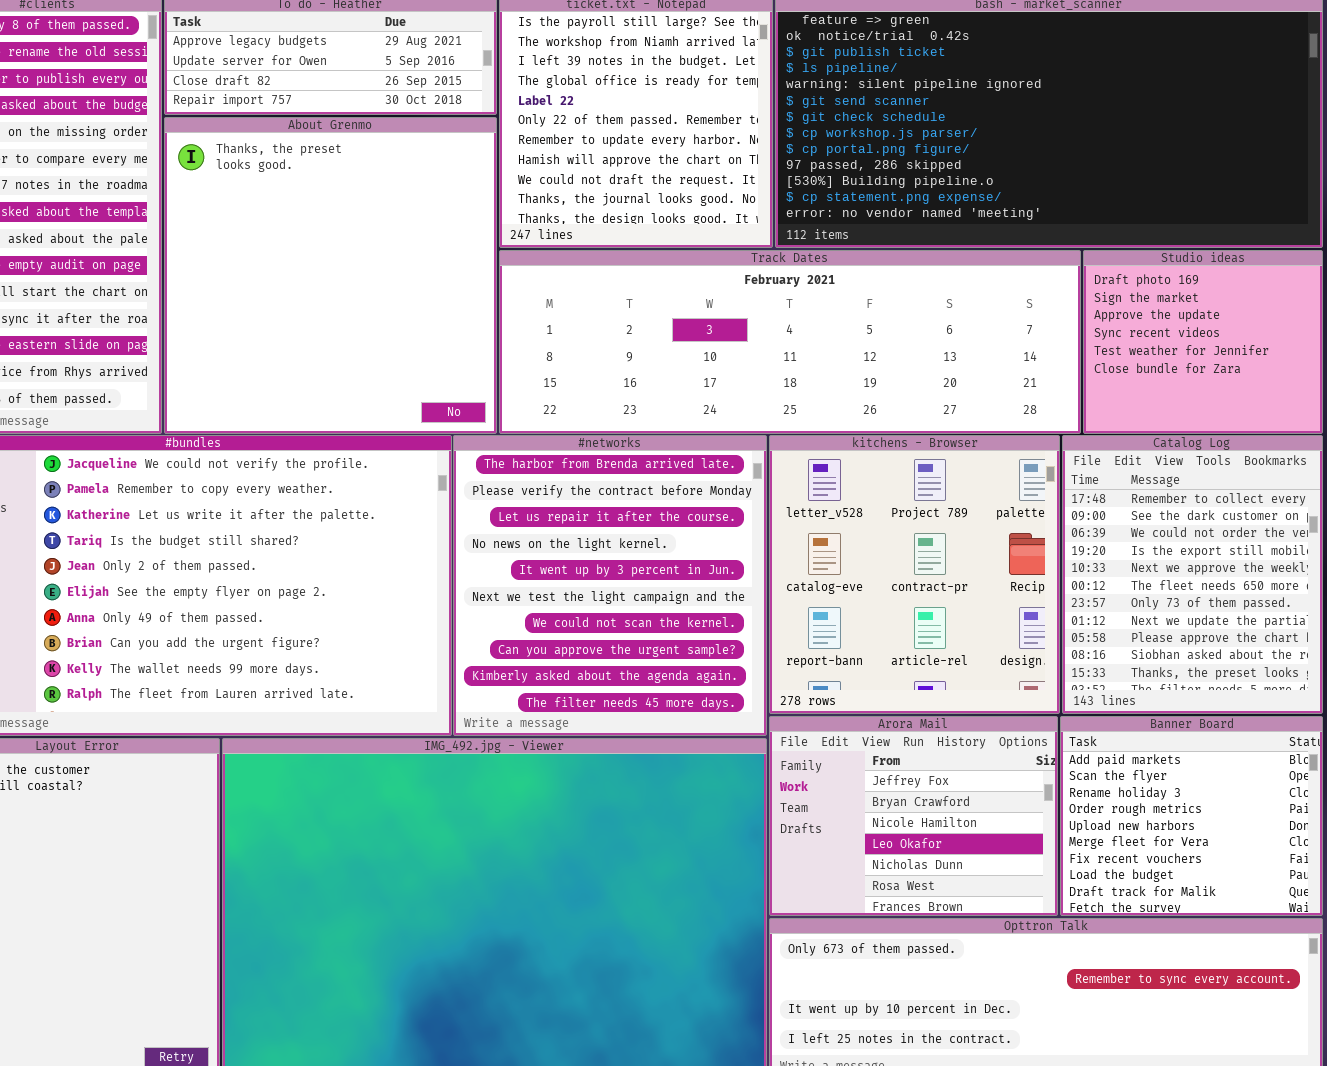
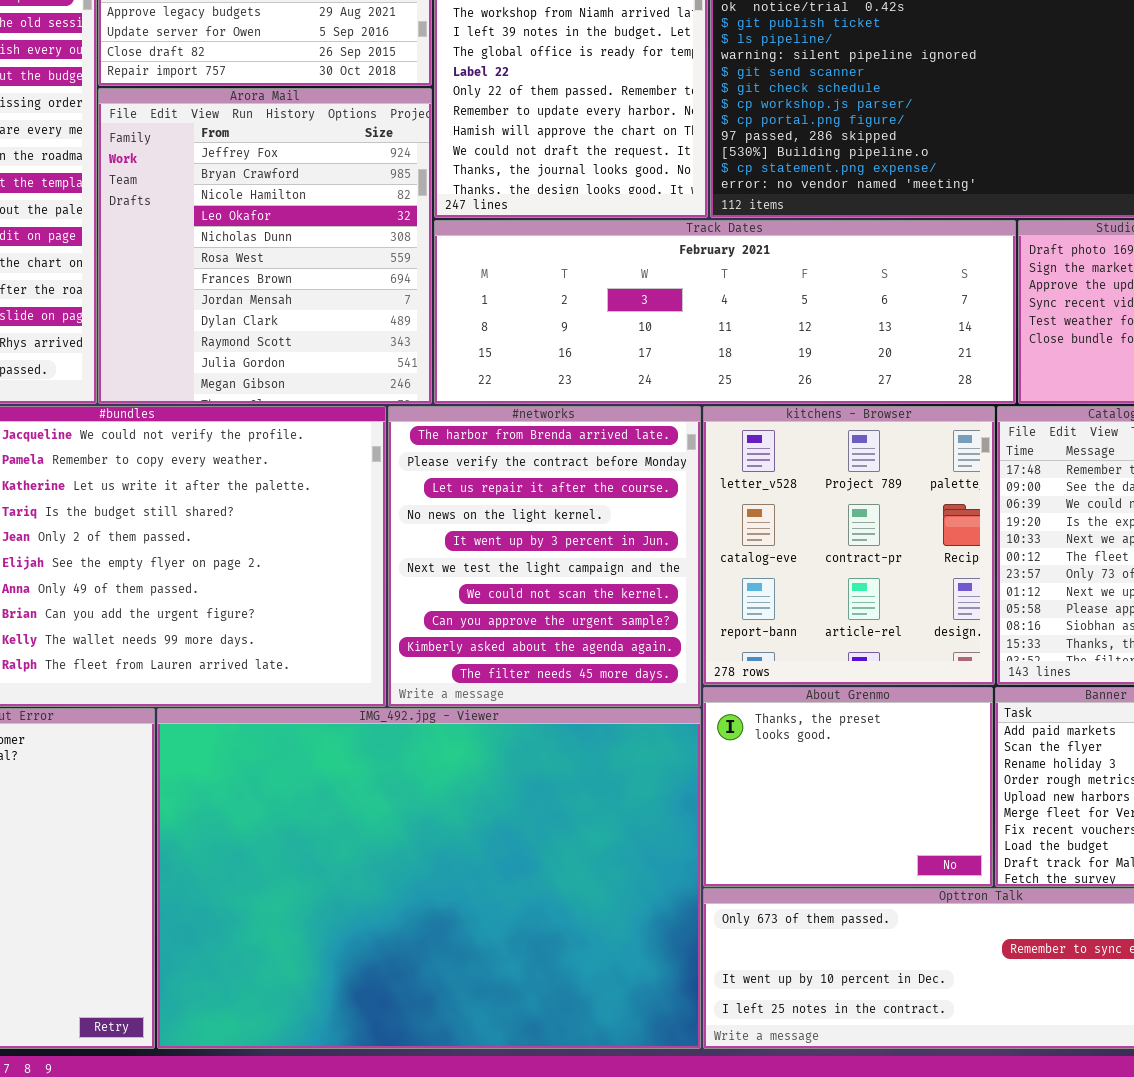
About Grenmo: [164,117,497,434] -> [703,687,993,887], moved, resized
Arora Mail: [769,716,1058,916] -> [98,88,432,404], moved, resized

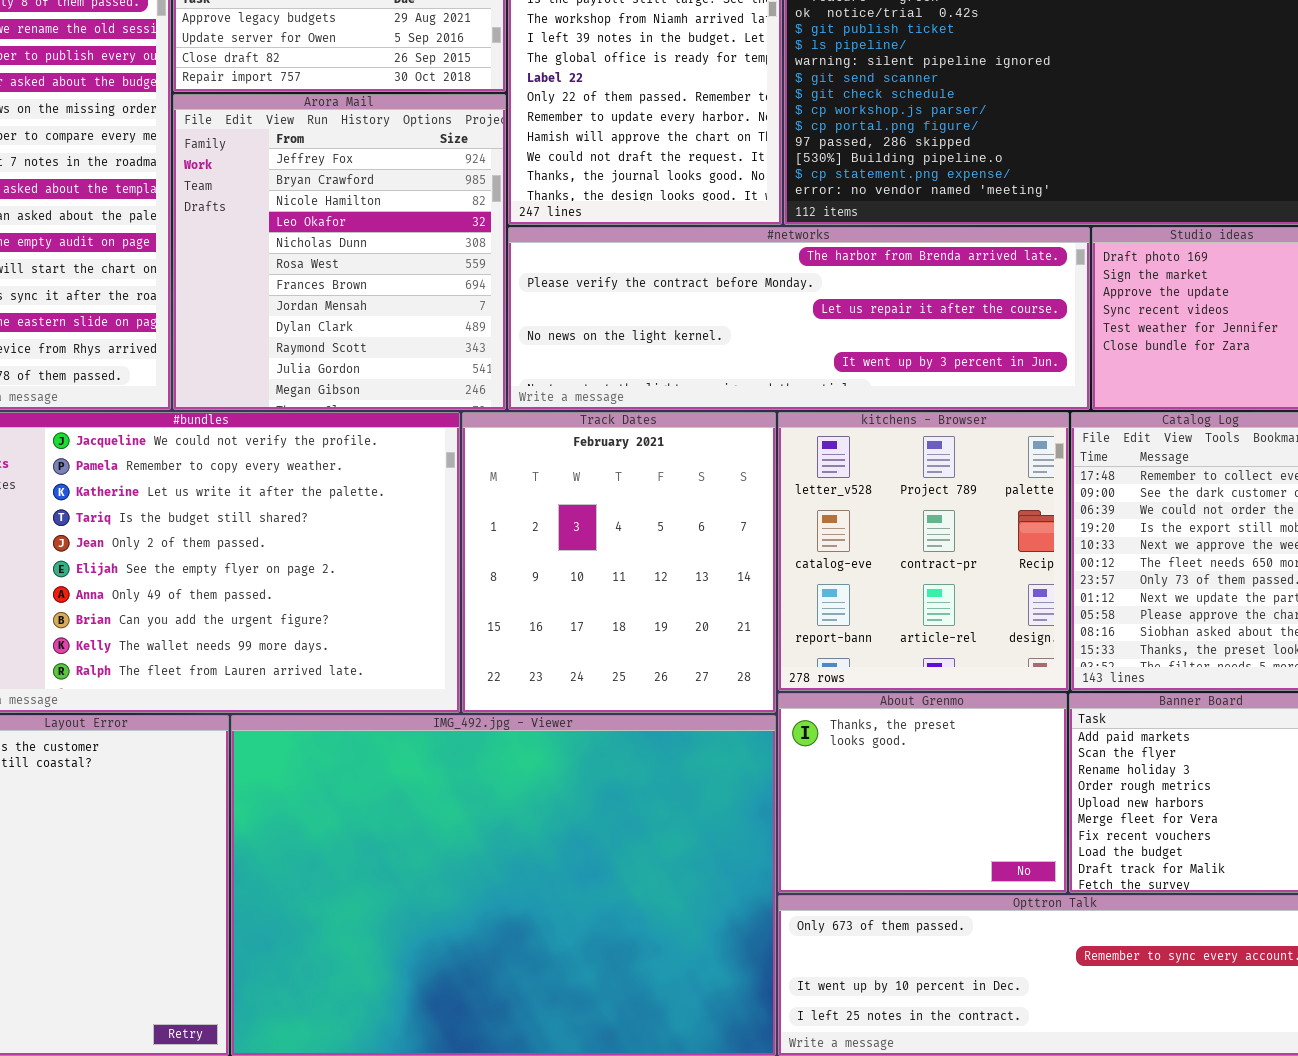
Track Dates: [434,220,1016,404] -> [462,412,776,713], moved, resized
#networks: [388,406,701,707] -> [508,227,1090,410], moved, resized

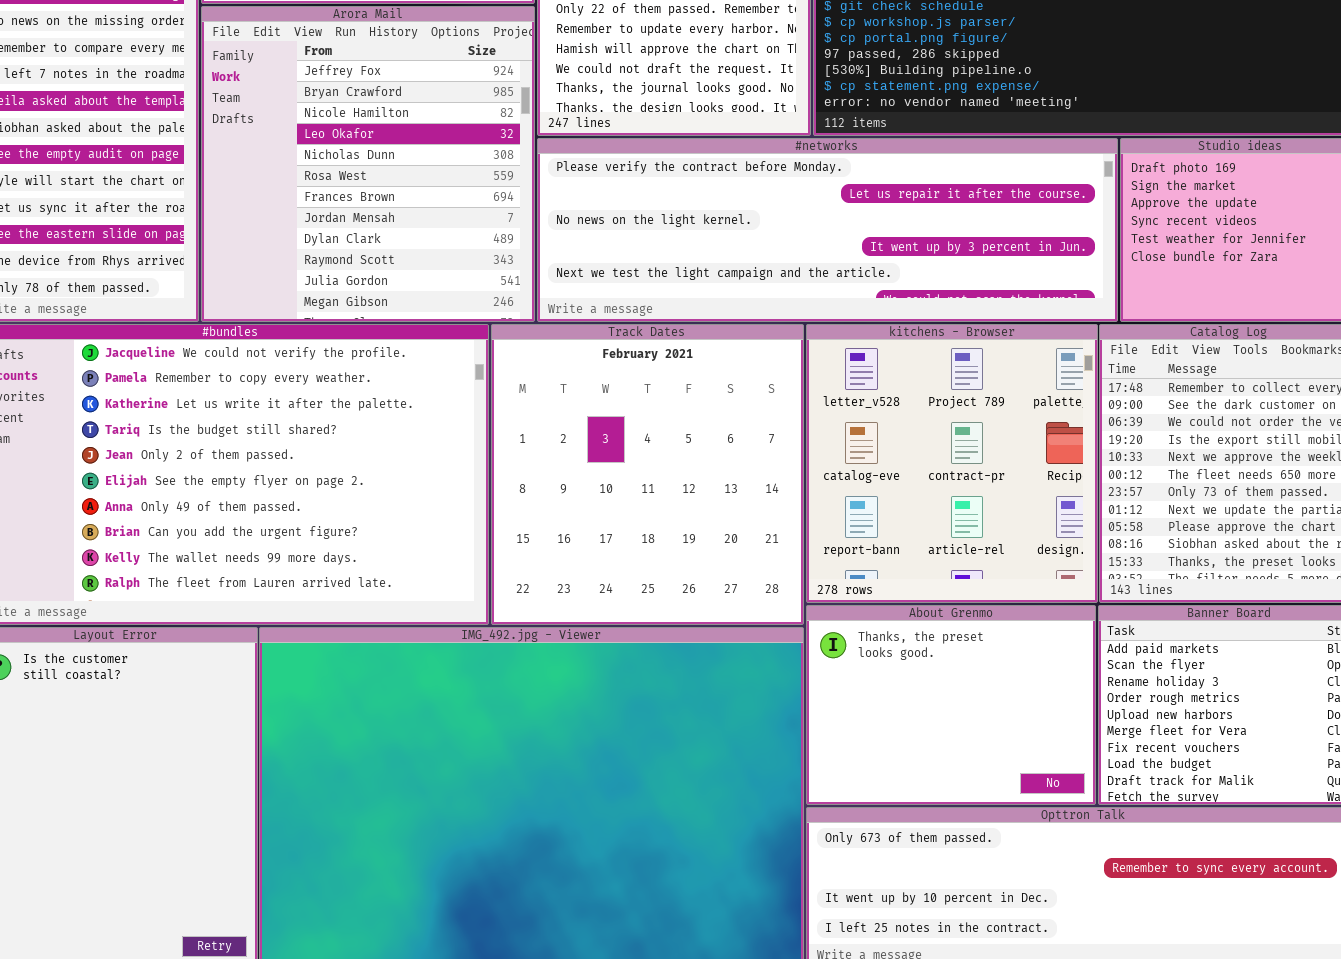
#networks: [508,227,1090,410] -> [537,138,1118,322], scrolled down 1 row

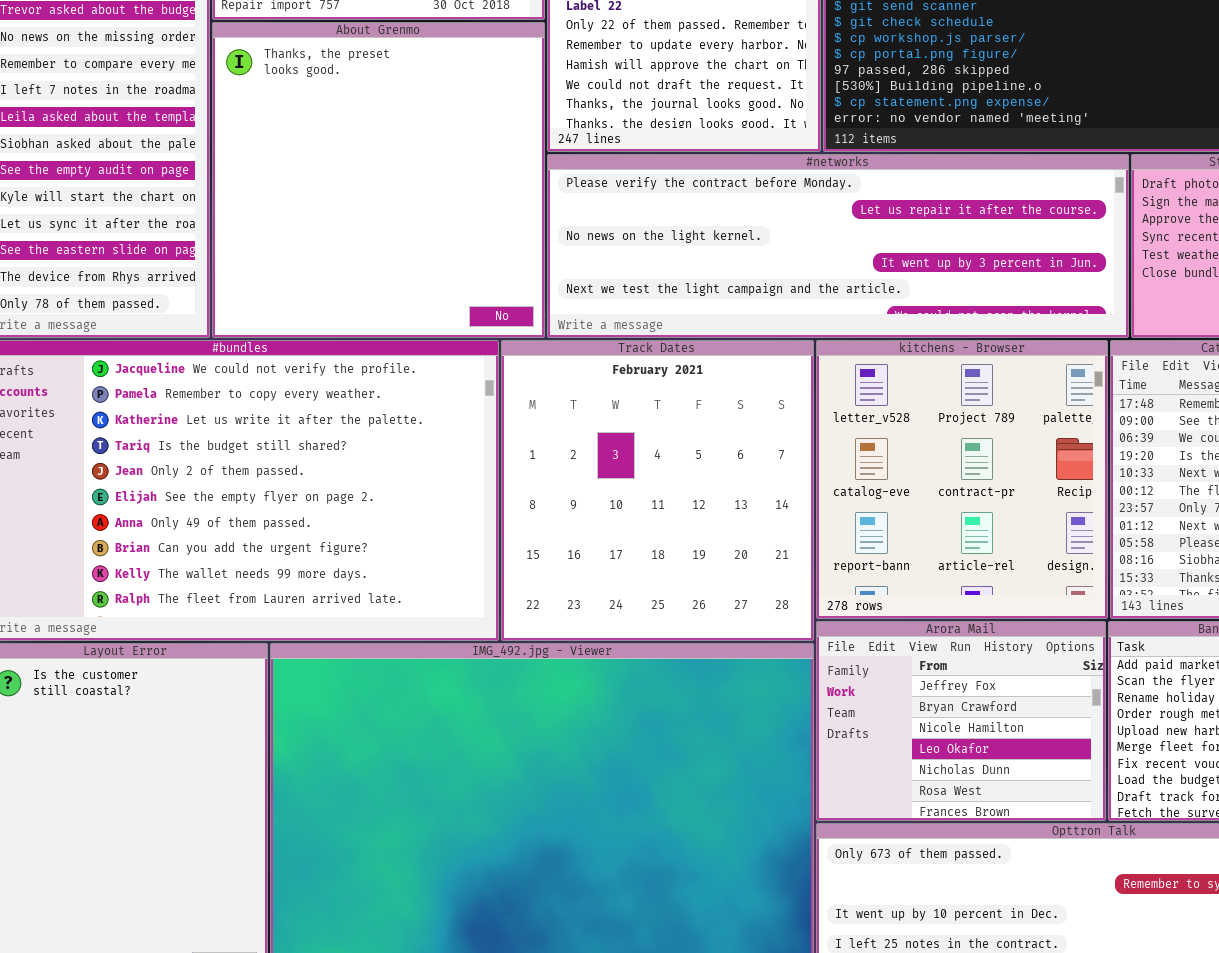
Arora Mail: [201,6,535,322] -> [816,621,1106,821], moved, resized
About Grenmo: [806,605,1096,805] -> [212,22,545,338], moved, resized

